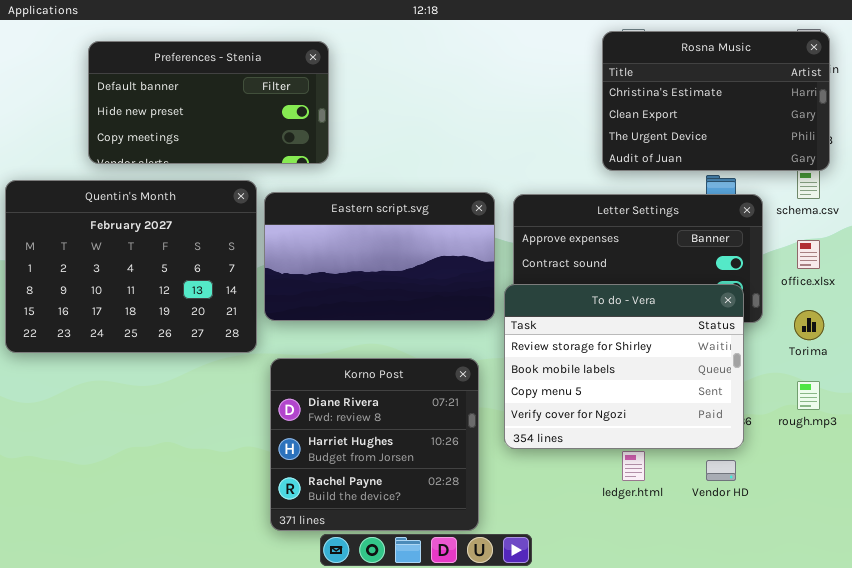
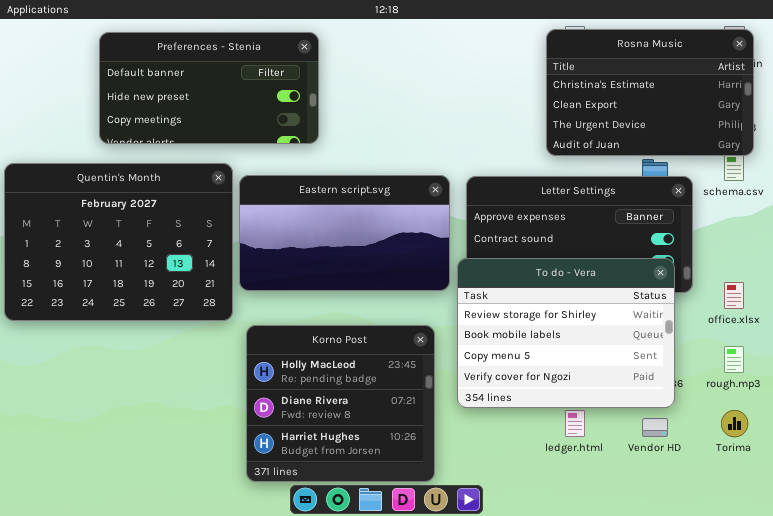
Preferences - Stenia: [88,41,329,164] -> [99,32,319,144], moved
office.xlsx: [797,240,820,269] -> [724,282,744,309], moved
Torima: [794,310,824,340] -> [721,410,748,437], moved
Korno Post: [270,358,479,531] -> [246,325,435,482], scrolled up 1 row

